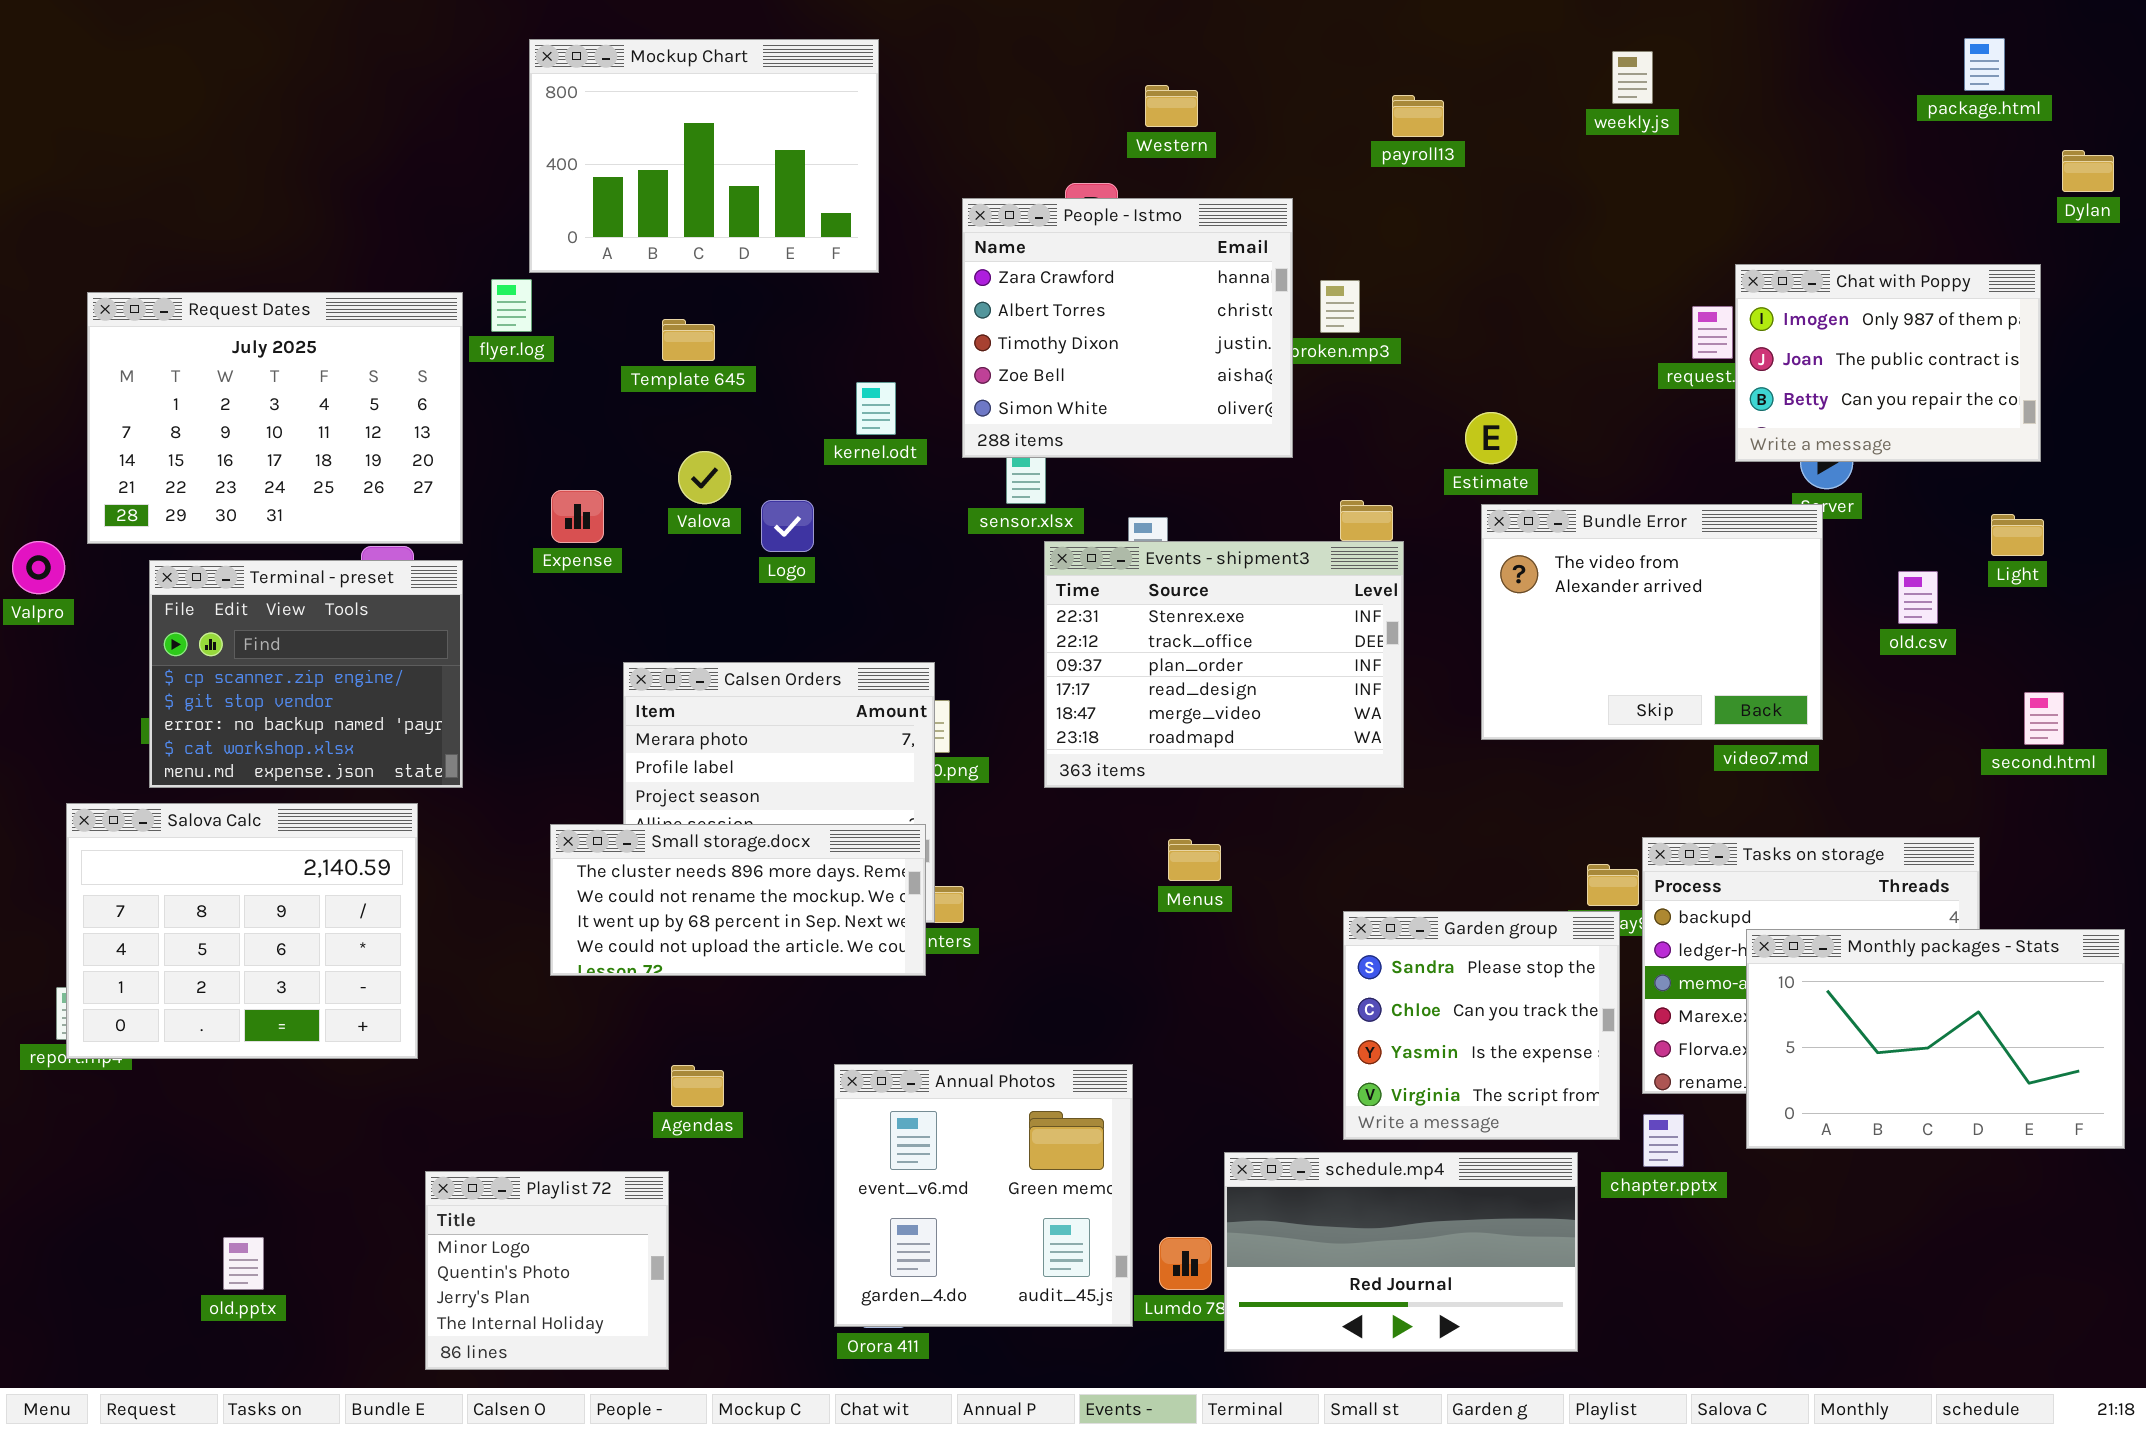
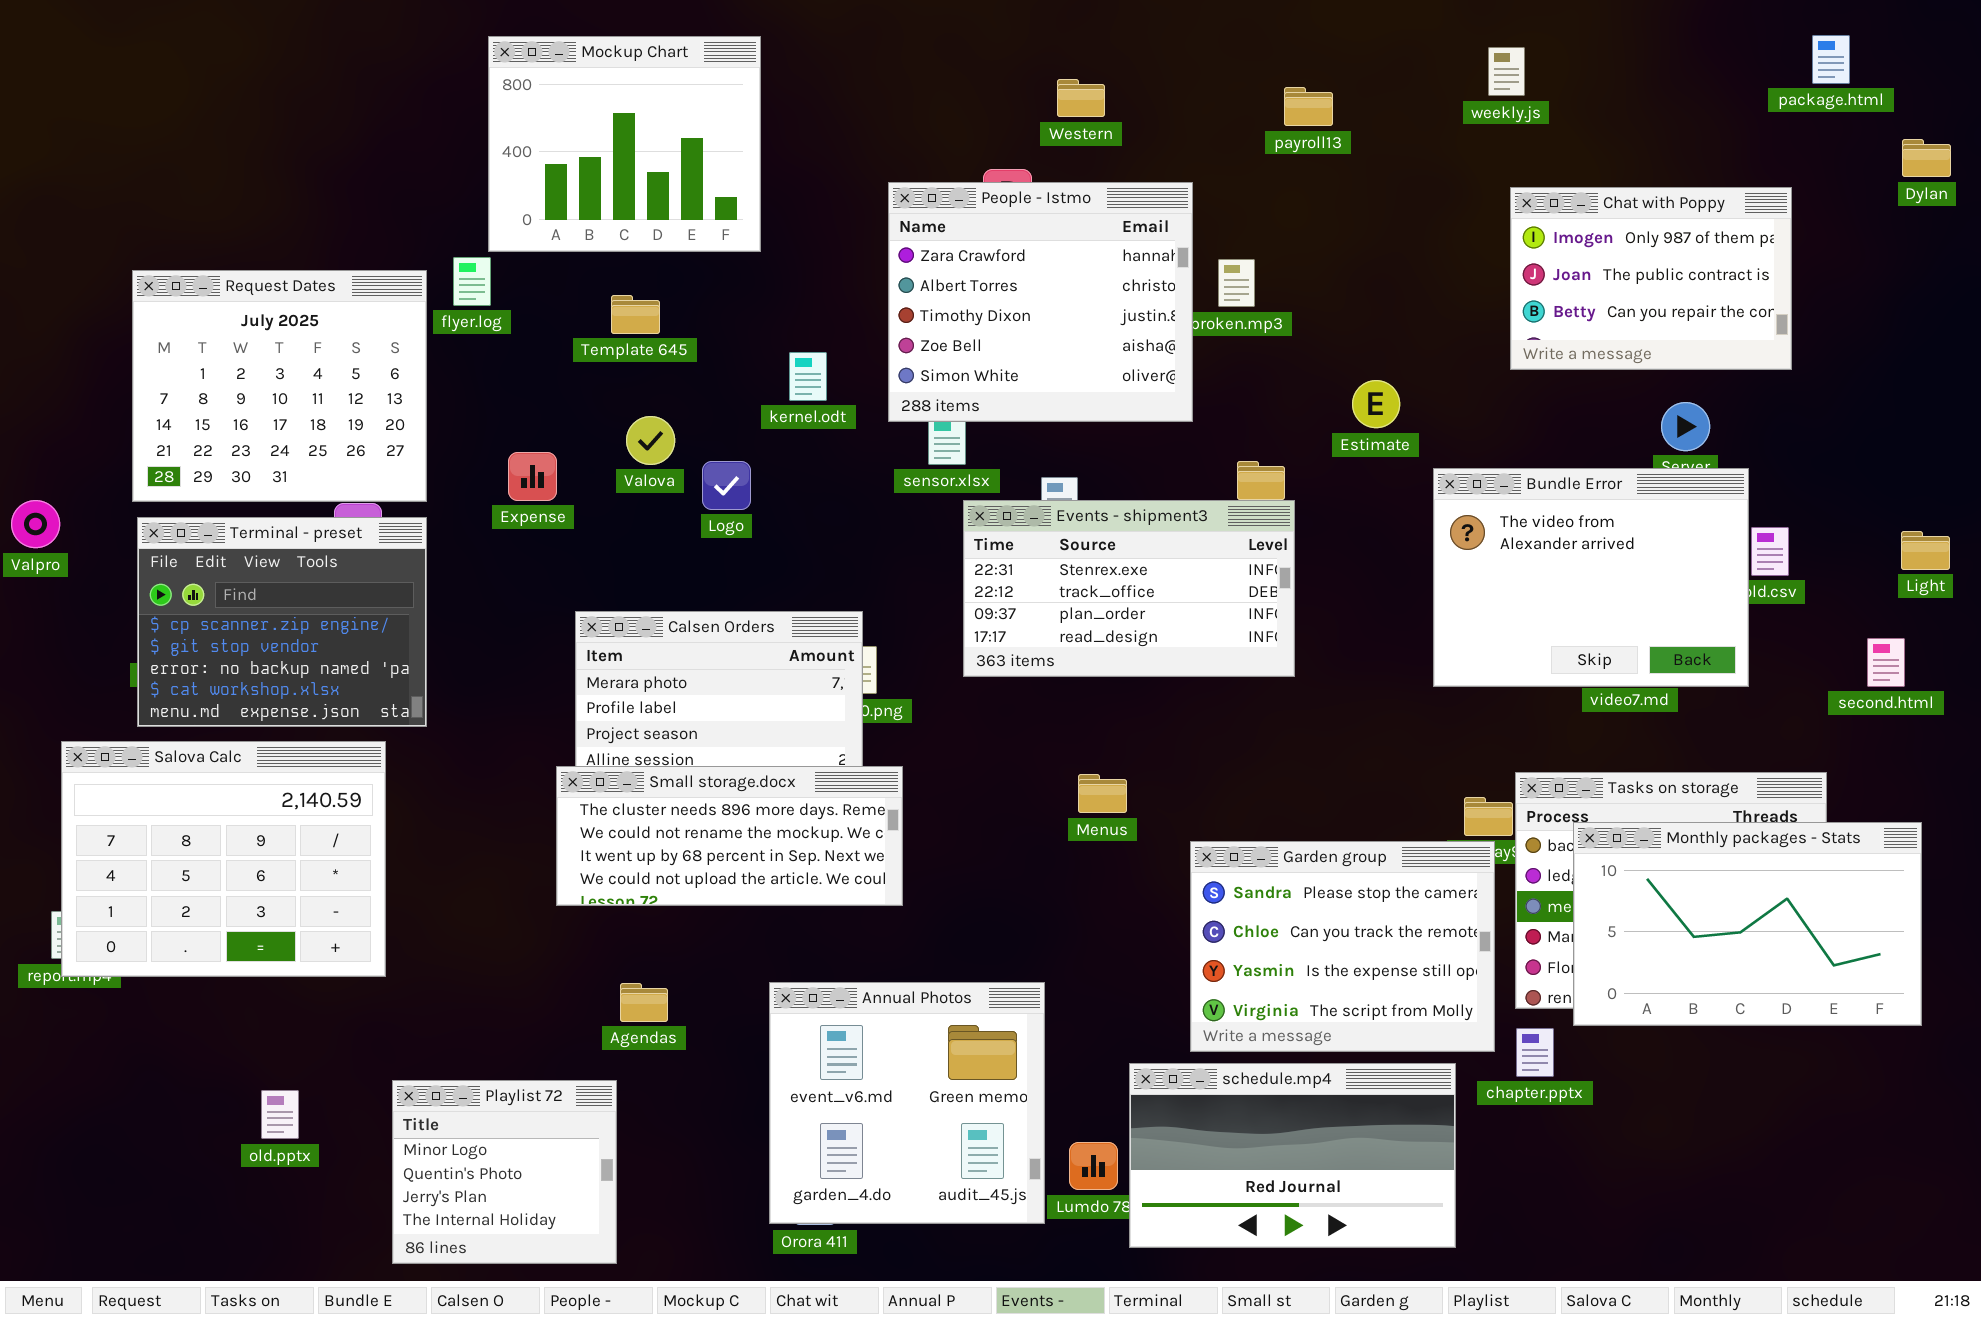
Mockup Chart: [529,39,879,273] -> [488,36,761,252], resized
Chat with Poppy: [1735,264,2041,462] -> [1510,187,1792,370], moved
Request Dates: [87,292,463,544] -> [132,270,427,502], resized
Bundle Error: [1481,504,1823,740] -> [1433,468,1749,687], moved
Light: [1991,514,2044,556] -> [1901,531,1950,570], moved
Events - shipment3: [1044,541,1404,788] -> [963,500,1295,677], resized
Small storage.docx: [550,824,926,976] -> [556,766,903,906], moved
Garden group: [1343,911,1620,1140] -> [1190,841,1495,1052], resized
Monthly packages - Stats: [1746,929,2125,1149] -> [1573,822,1922,1026], moved
old.pptx: [223,1237,264,1290] -> [261,1090,299,1139], moved

